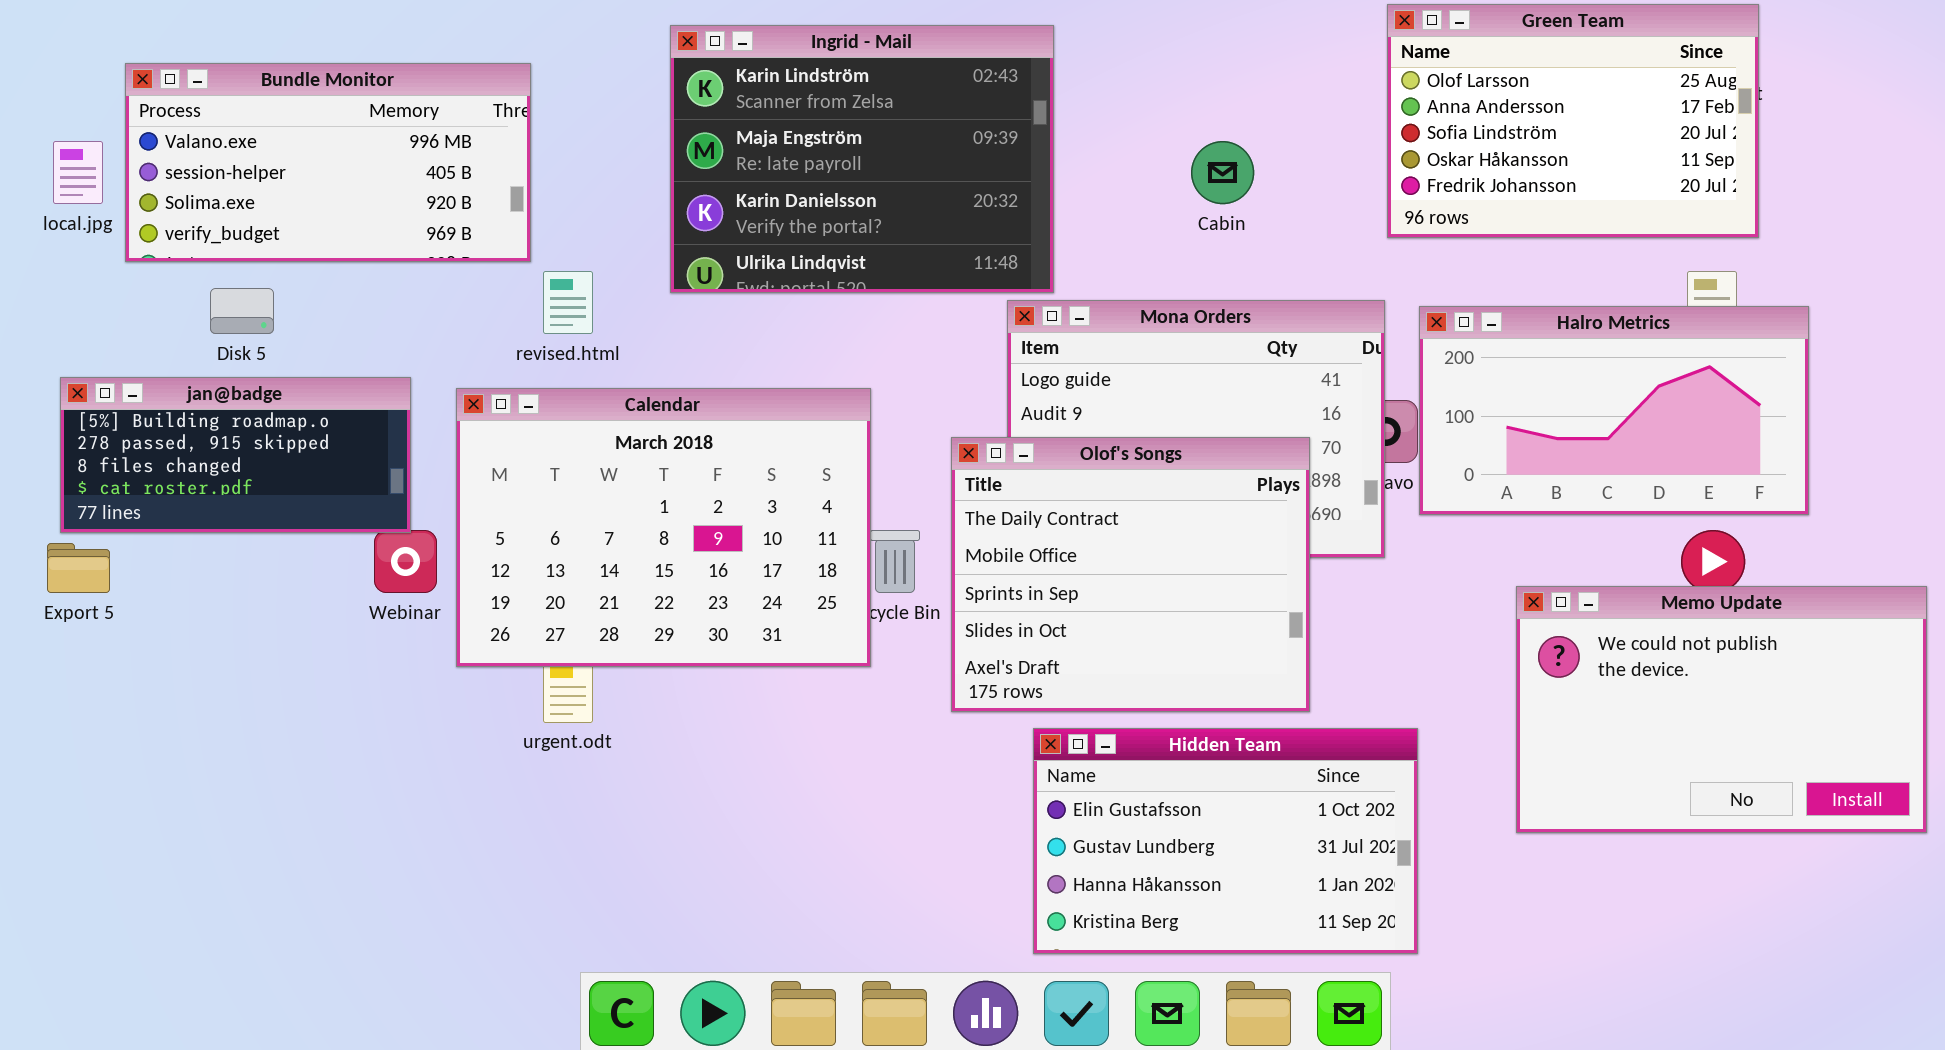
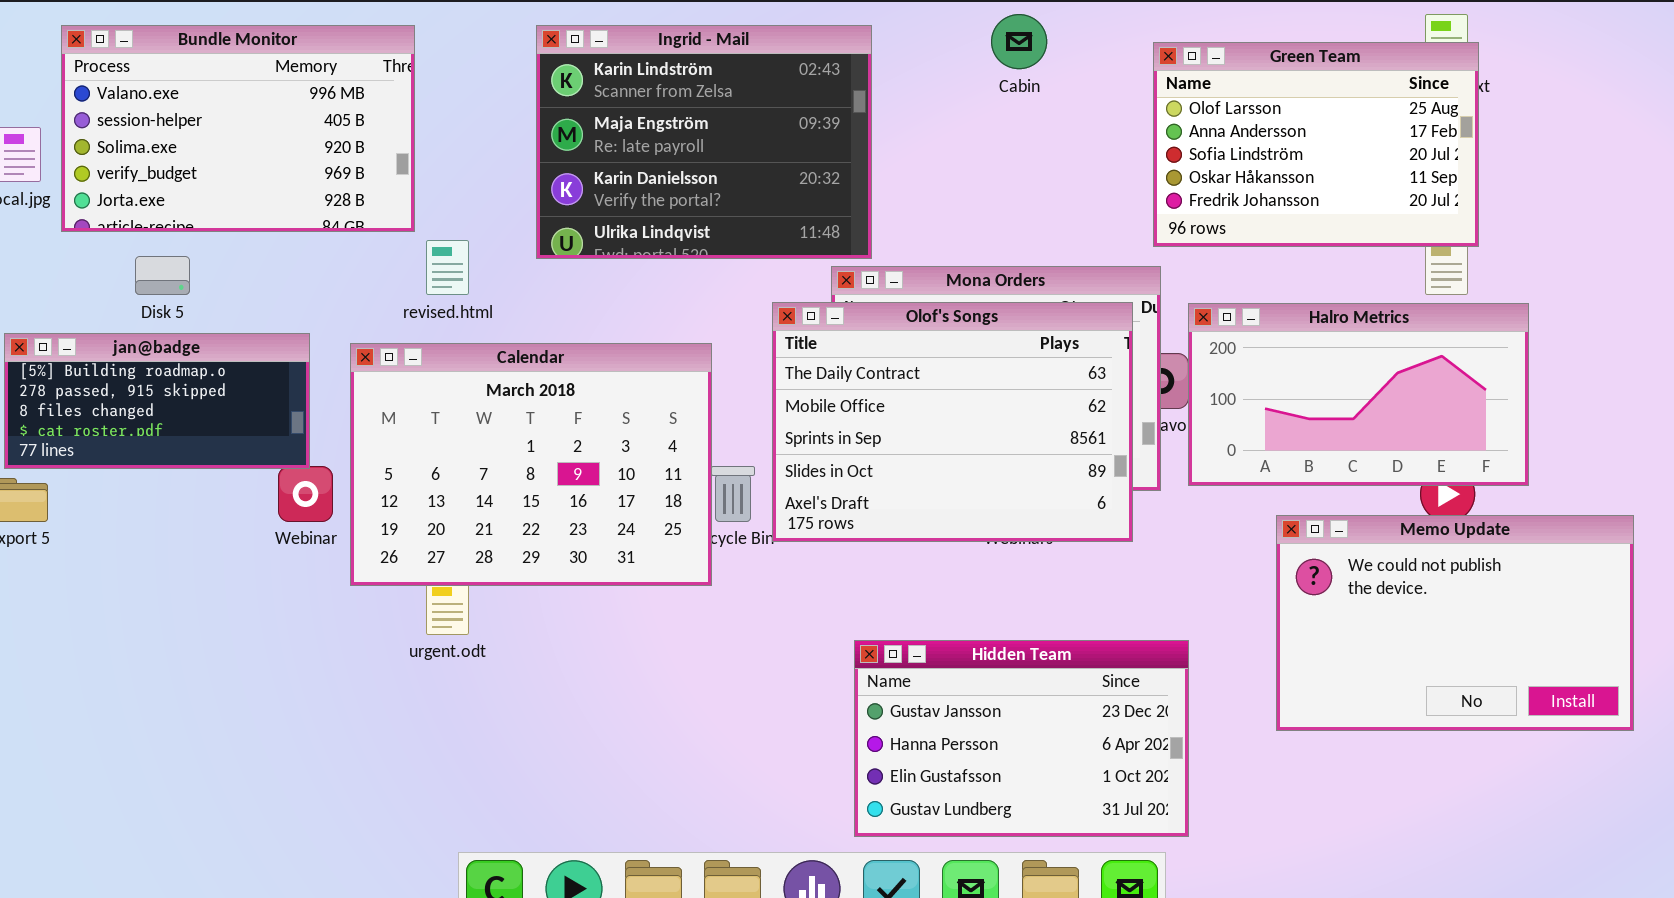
Green Team: [1387,4,1759,238] -> [1153,42,1479,247], moved
Bundle Monitor: [125,63,531,262] -> [61,25,415,232], resized
Cabin: [1191,141,1254,204] -> [991,14,1047,69], moved
Halro Metrics: [1419,306,1809,515] -> [1188,303,1529,486], moved
Olof's Songs: [951,437,1310,712] -> [772,302,1133,542], moved, resized
Hidden Team: [1033,728,1418,954] -> [854,640,1189,837], scrolled up 2 rows

